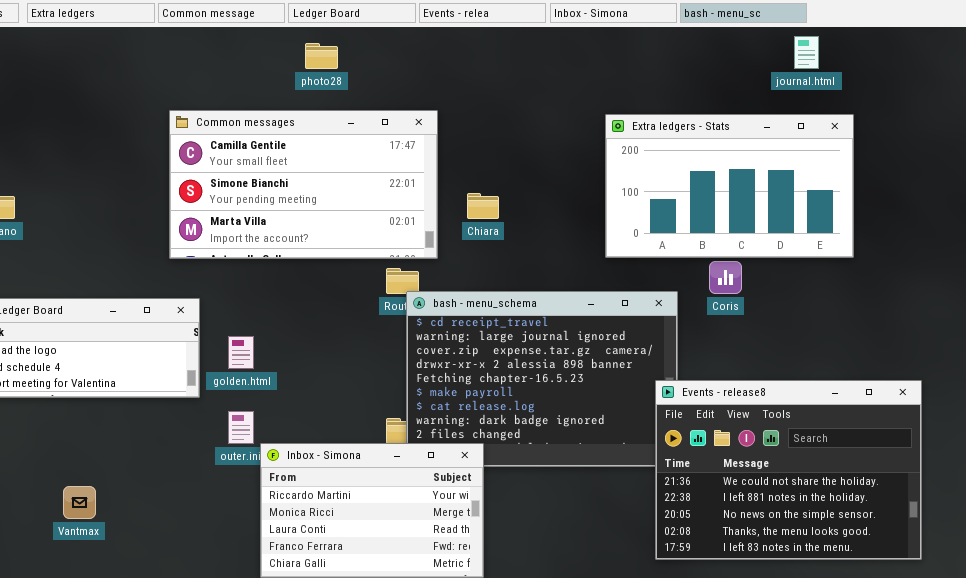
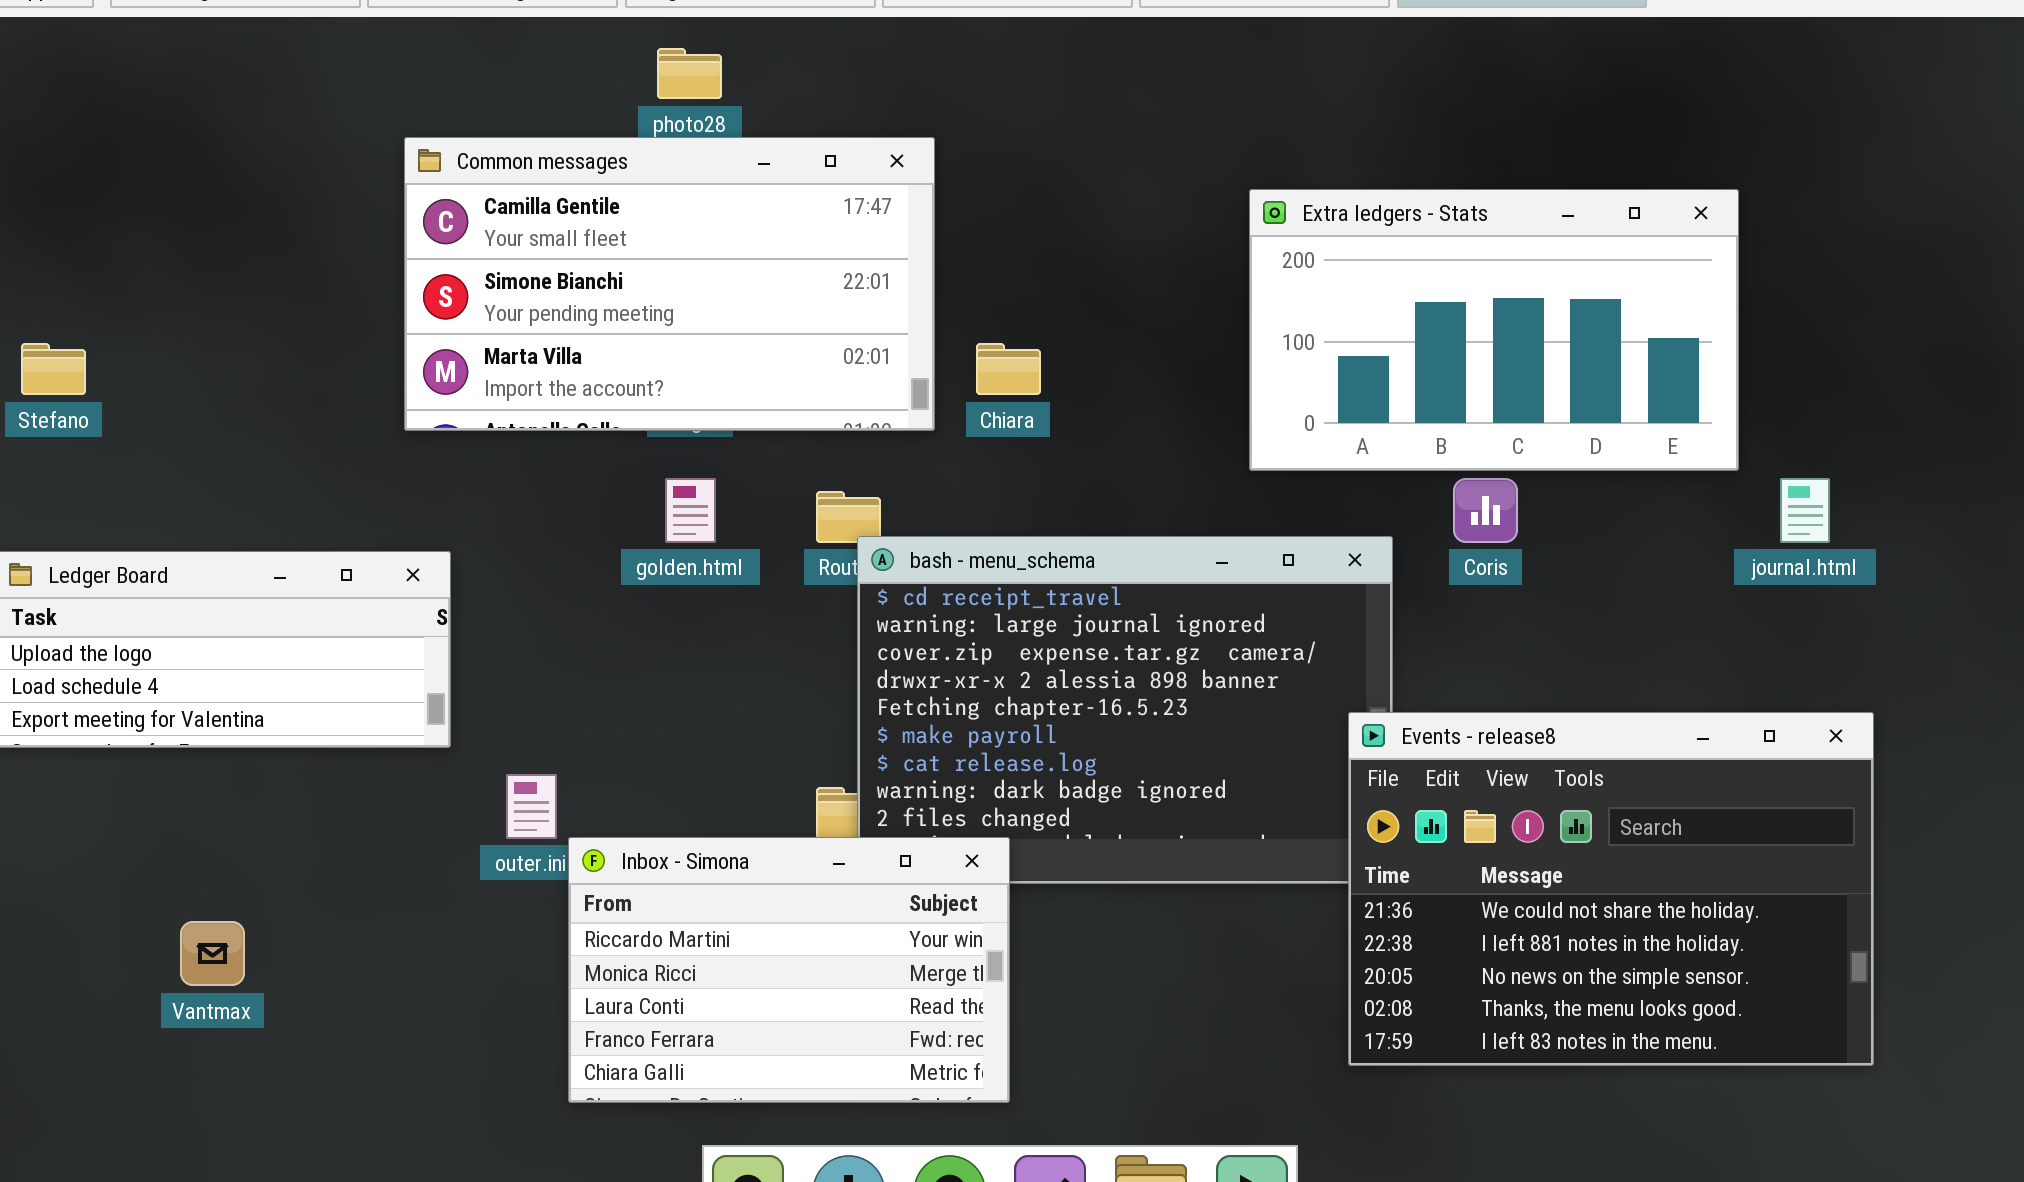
journal.html: [794,36,819,69] -> [1780,478,1830,543], moved
Common messages: [169,110,438,259] -> [404,137,935,431], moved
golden.html: [228,336,254,369] -> [665,478,716,543], moved

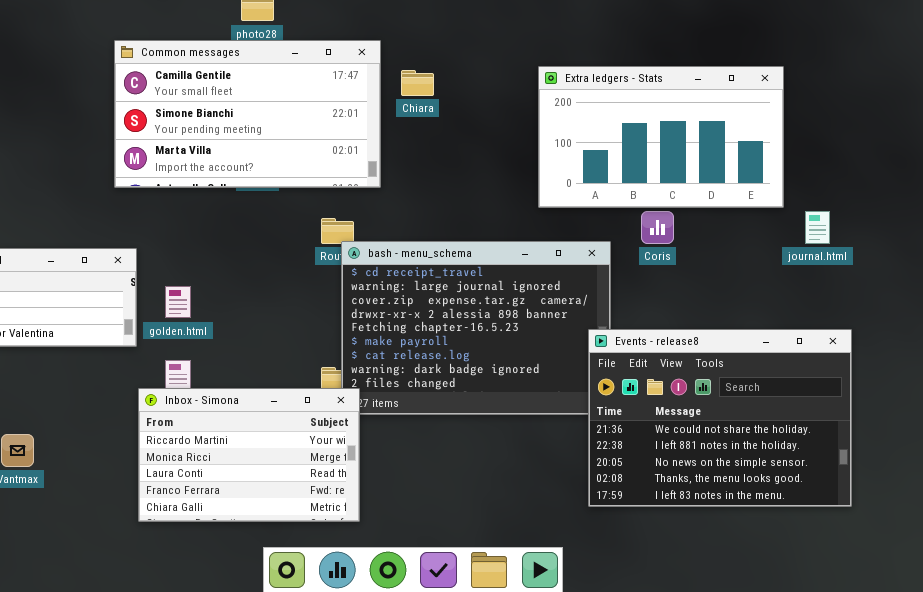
Chiara: [976,343,1041,395] -> [401,70,434,96], moved
golden.html: [665,478,716,543] -> [165,286,191,318], moved
Inbox - Simona: [568,837,1010,1103] -> [138,388,360,522], moved

